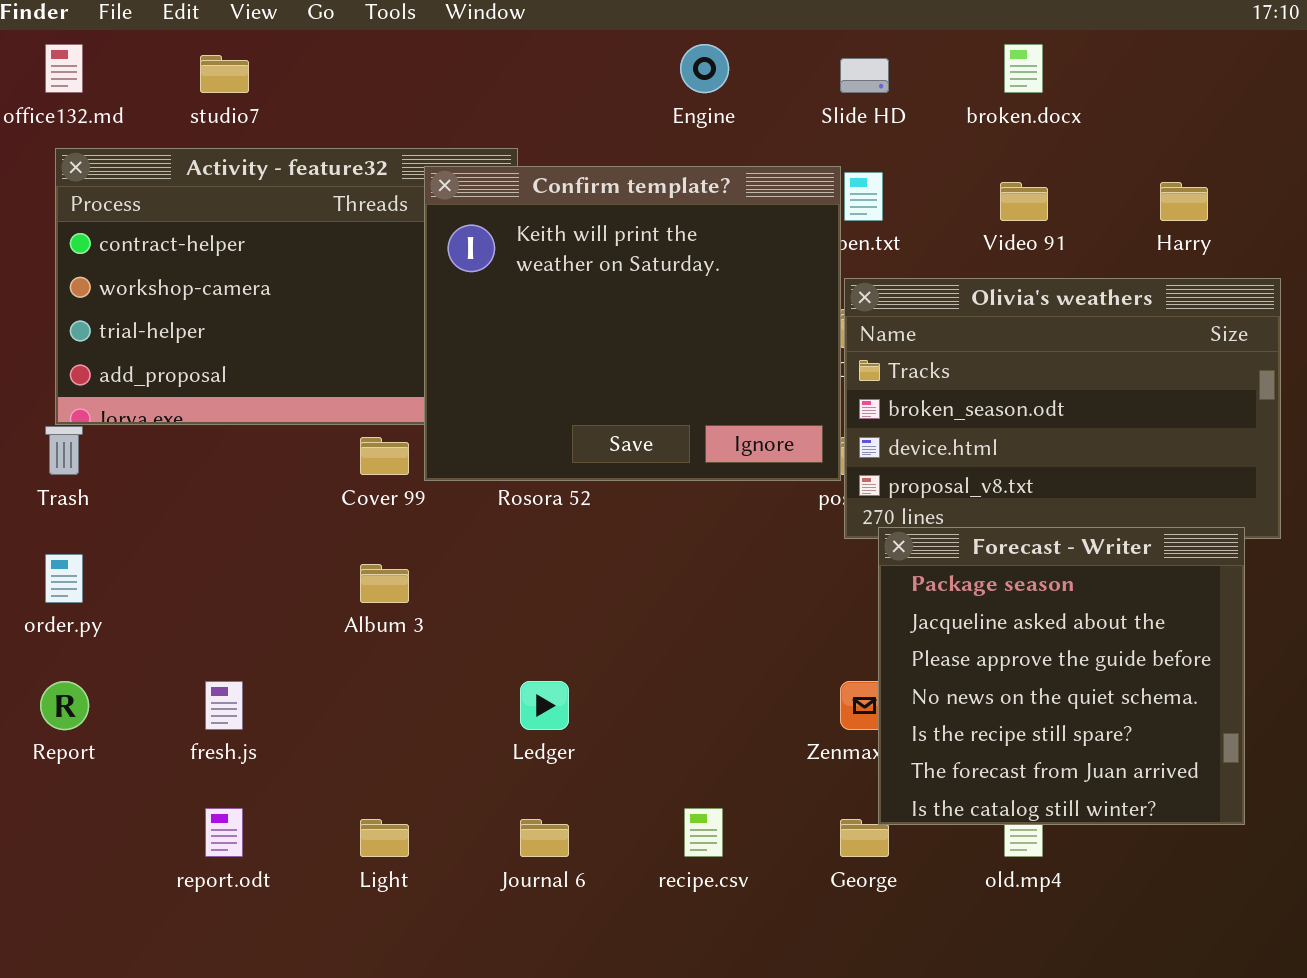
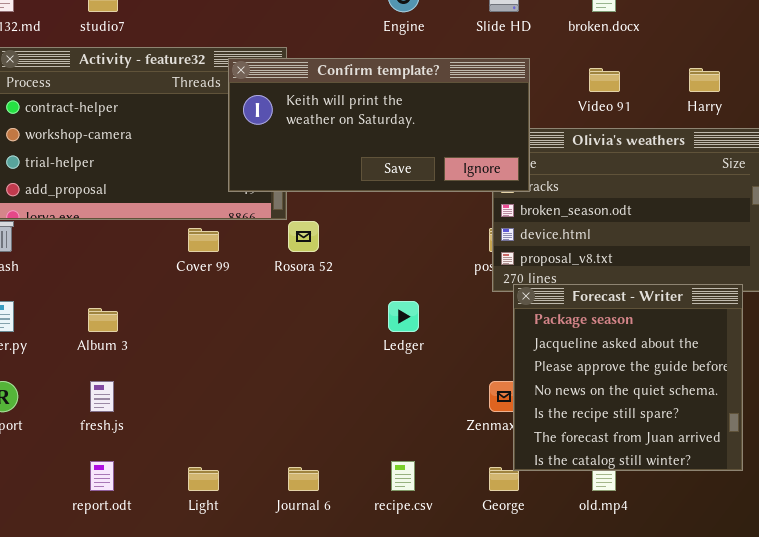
Confirm template?: [424,166,841,481] -> [228,58,530,192], resized
Album 3: [360,564,409,603] -> [88,308,118,332], moved
Ledger: [520,681,569,730] -> [388,301,419,332], moved

